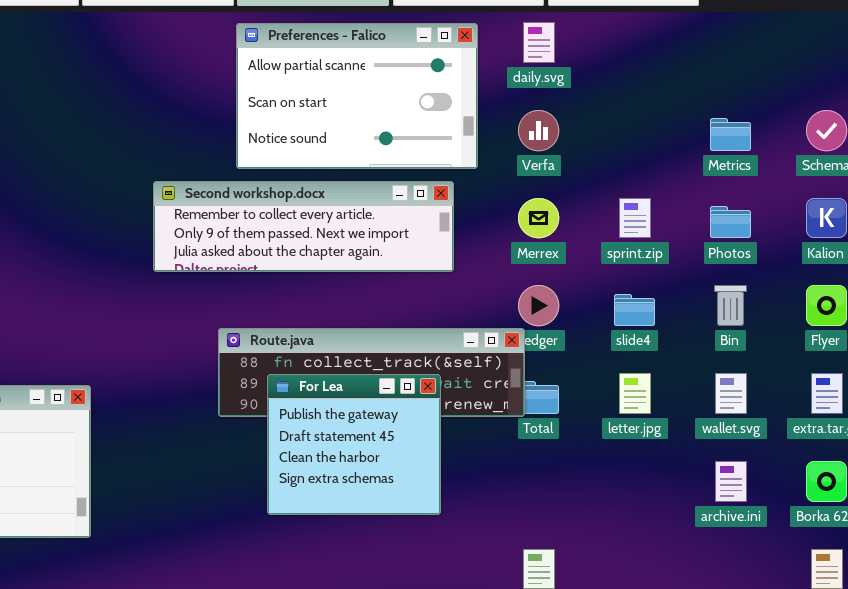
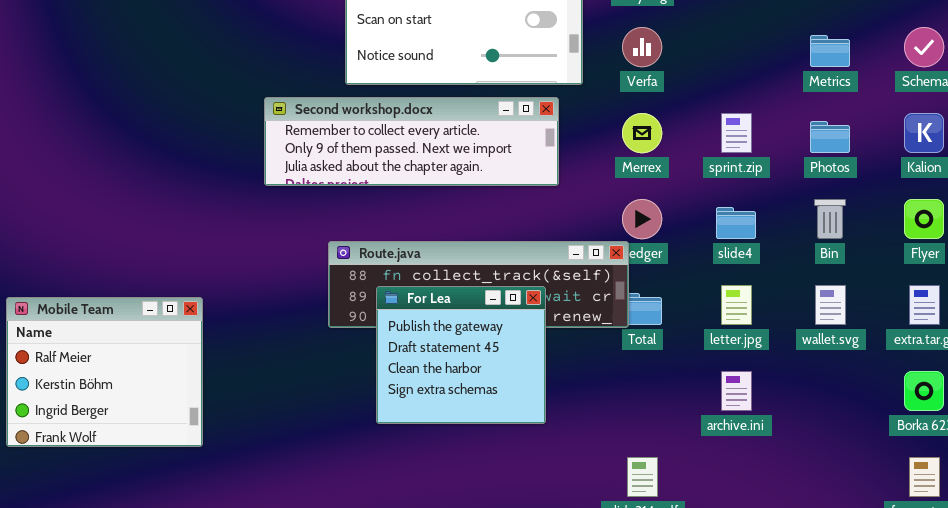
archive.ini: [715,461,747,502] -> [721,371,752,411], moved

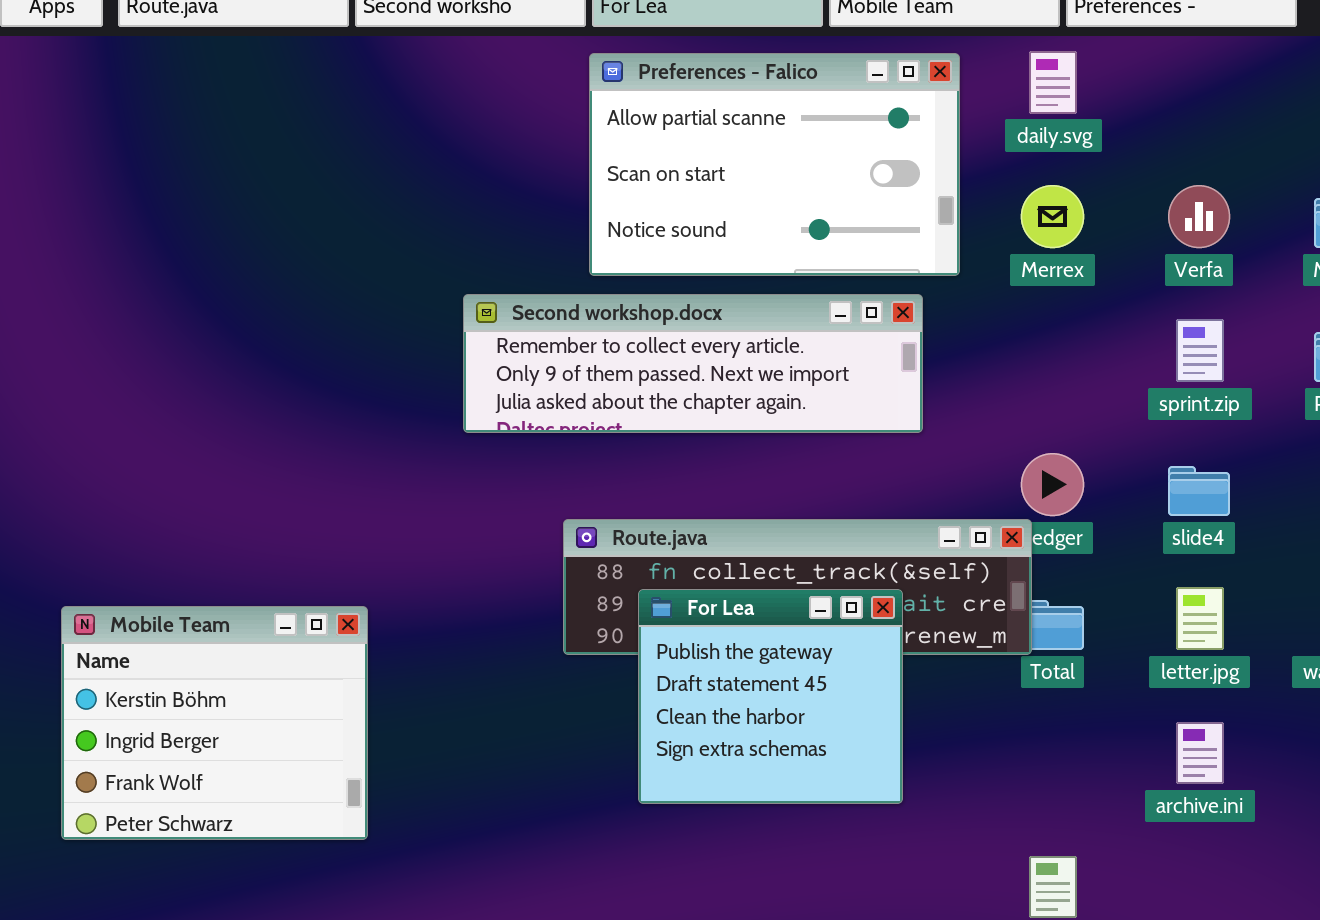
Verfa: [622,27,662,67] -> [1168,185,1230,248], moved
Merrex: [622,113,662,153] -> [1021,185,1084,248], moved
Mobile Team: [6,297,203,447] -> [61,606,368,840], scrolled down 1 row

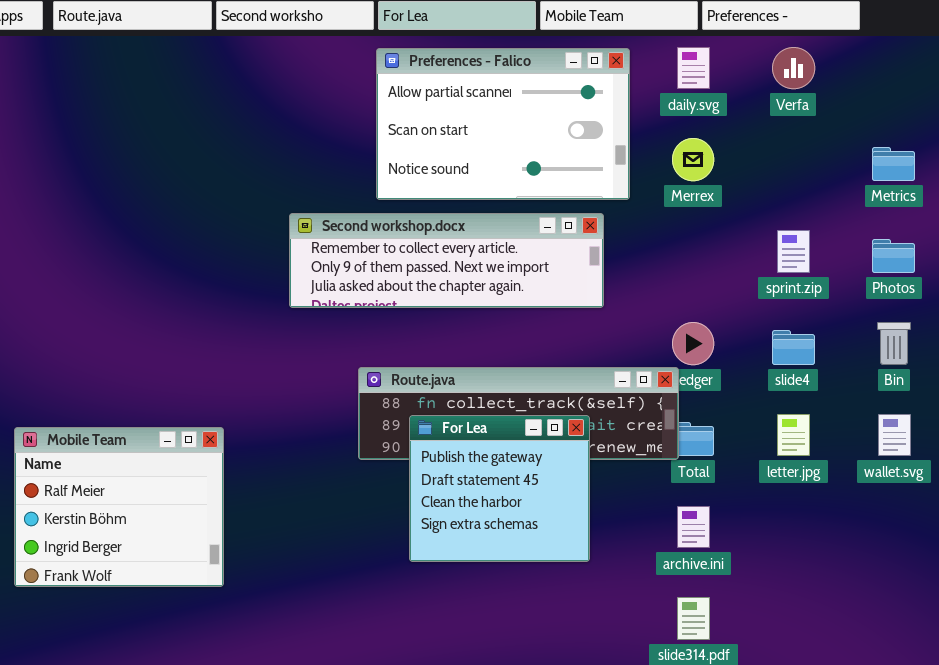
Verfa: [1168,185,1230,248] -> [772,47,815,89], moved
Mobile Team: [61,606,368,840] -> [14,427,224,587], scrolled up 1 row
archive.ini: [1176,722,1224,784] -> [677,506,710,548], moved

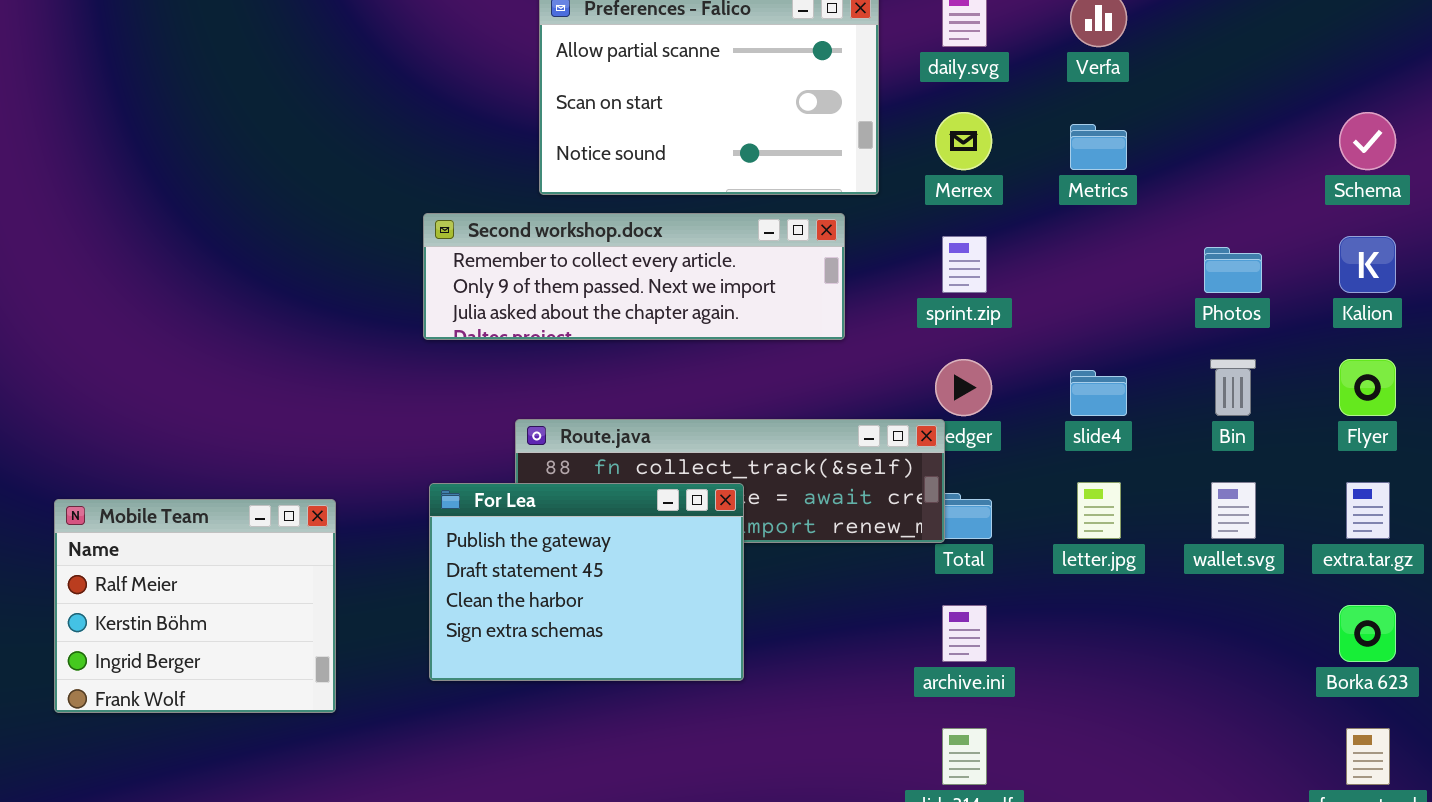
Metrics: [872,147,915,181] -> [1070,124,1127,170], moved
sprint.zip: [777,230,810,273] -> [942,236,987,293], moved
For Lea: [409,415,590,562] -> [429,483,744,681], moved, resized

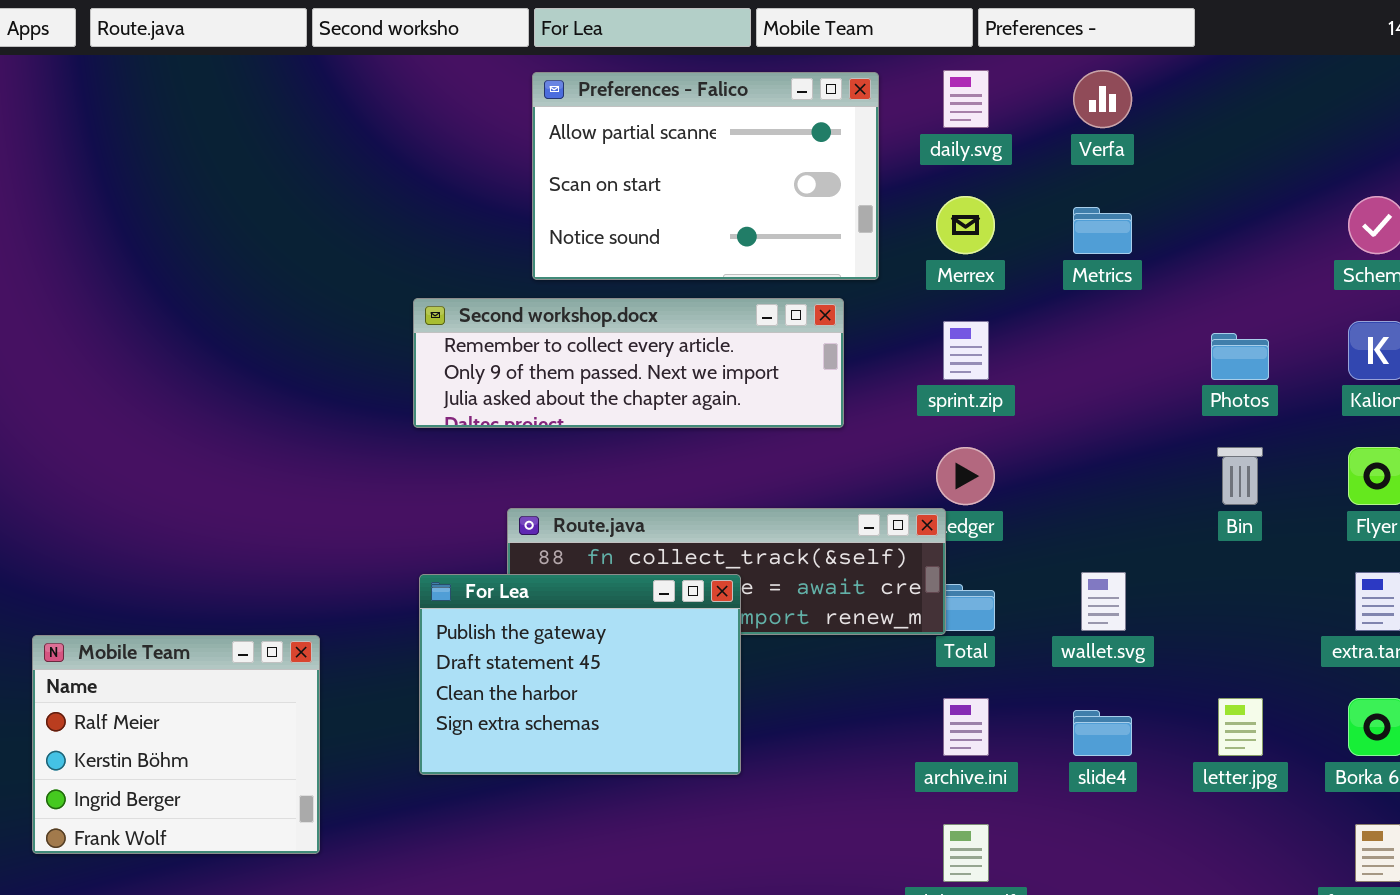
slide4: [1070,370,1127,416] -> [1073,710,1132,756], moved
letter.jpg: [1077,482,1121,539] -> [1218,698,1263,756], moved
wallet.svg: [1211,482,1256,539] -> [1081,572,1126,631], moved
Mobile Team: [54,499,336,713] -> [32,635,320,854], moved

